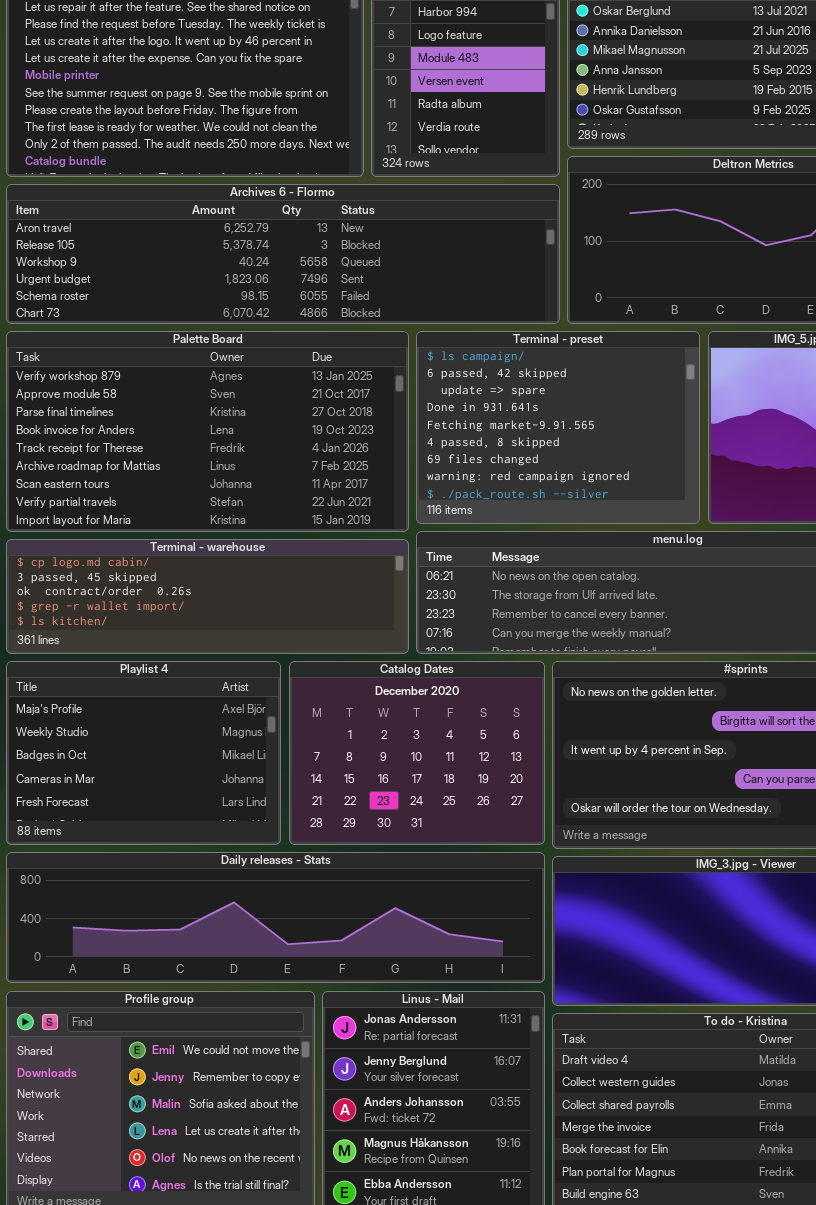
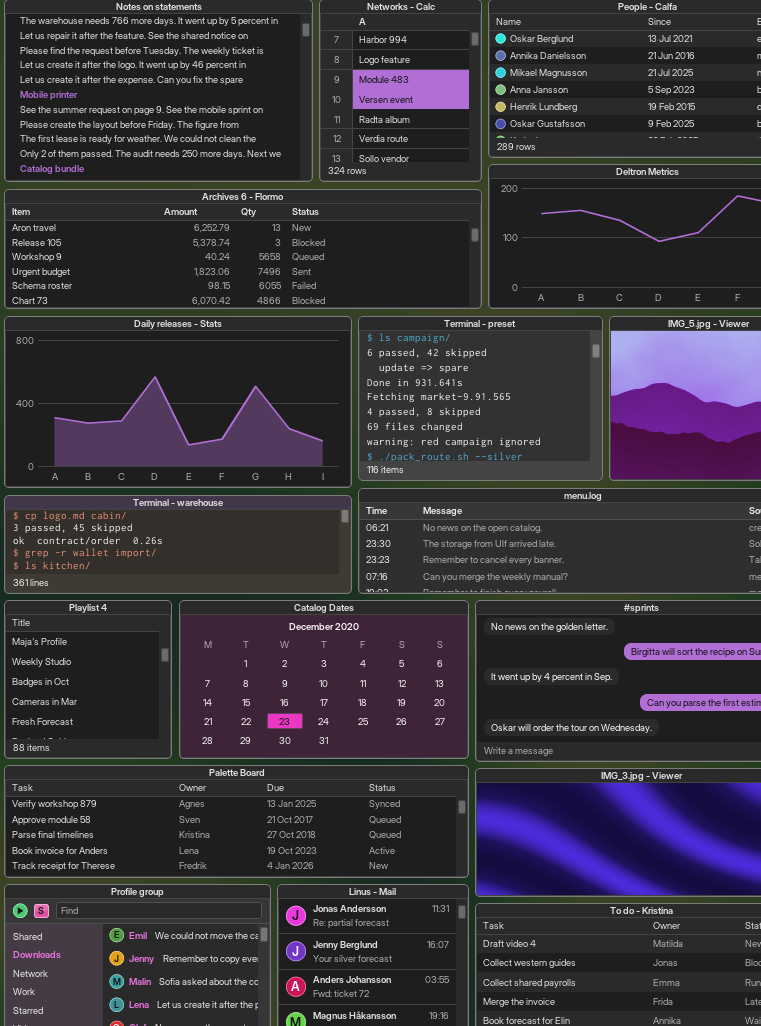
Palette Board: [6,331,409,532] -> [4,765,469,878], moved, resized
Playlist 4: [6,661,281,845] -> [4,600,172,759], resized
Catalog Dates: [289,661,545,845] -> [179,600,469,759], resized
Daily releases - Stats: [6,852,545,983] -> [4,316,352,488], moved, resized

